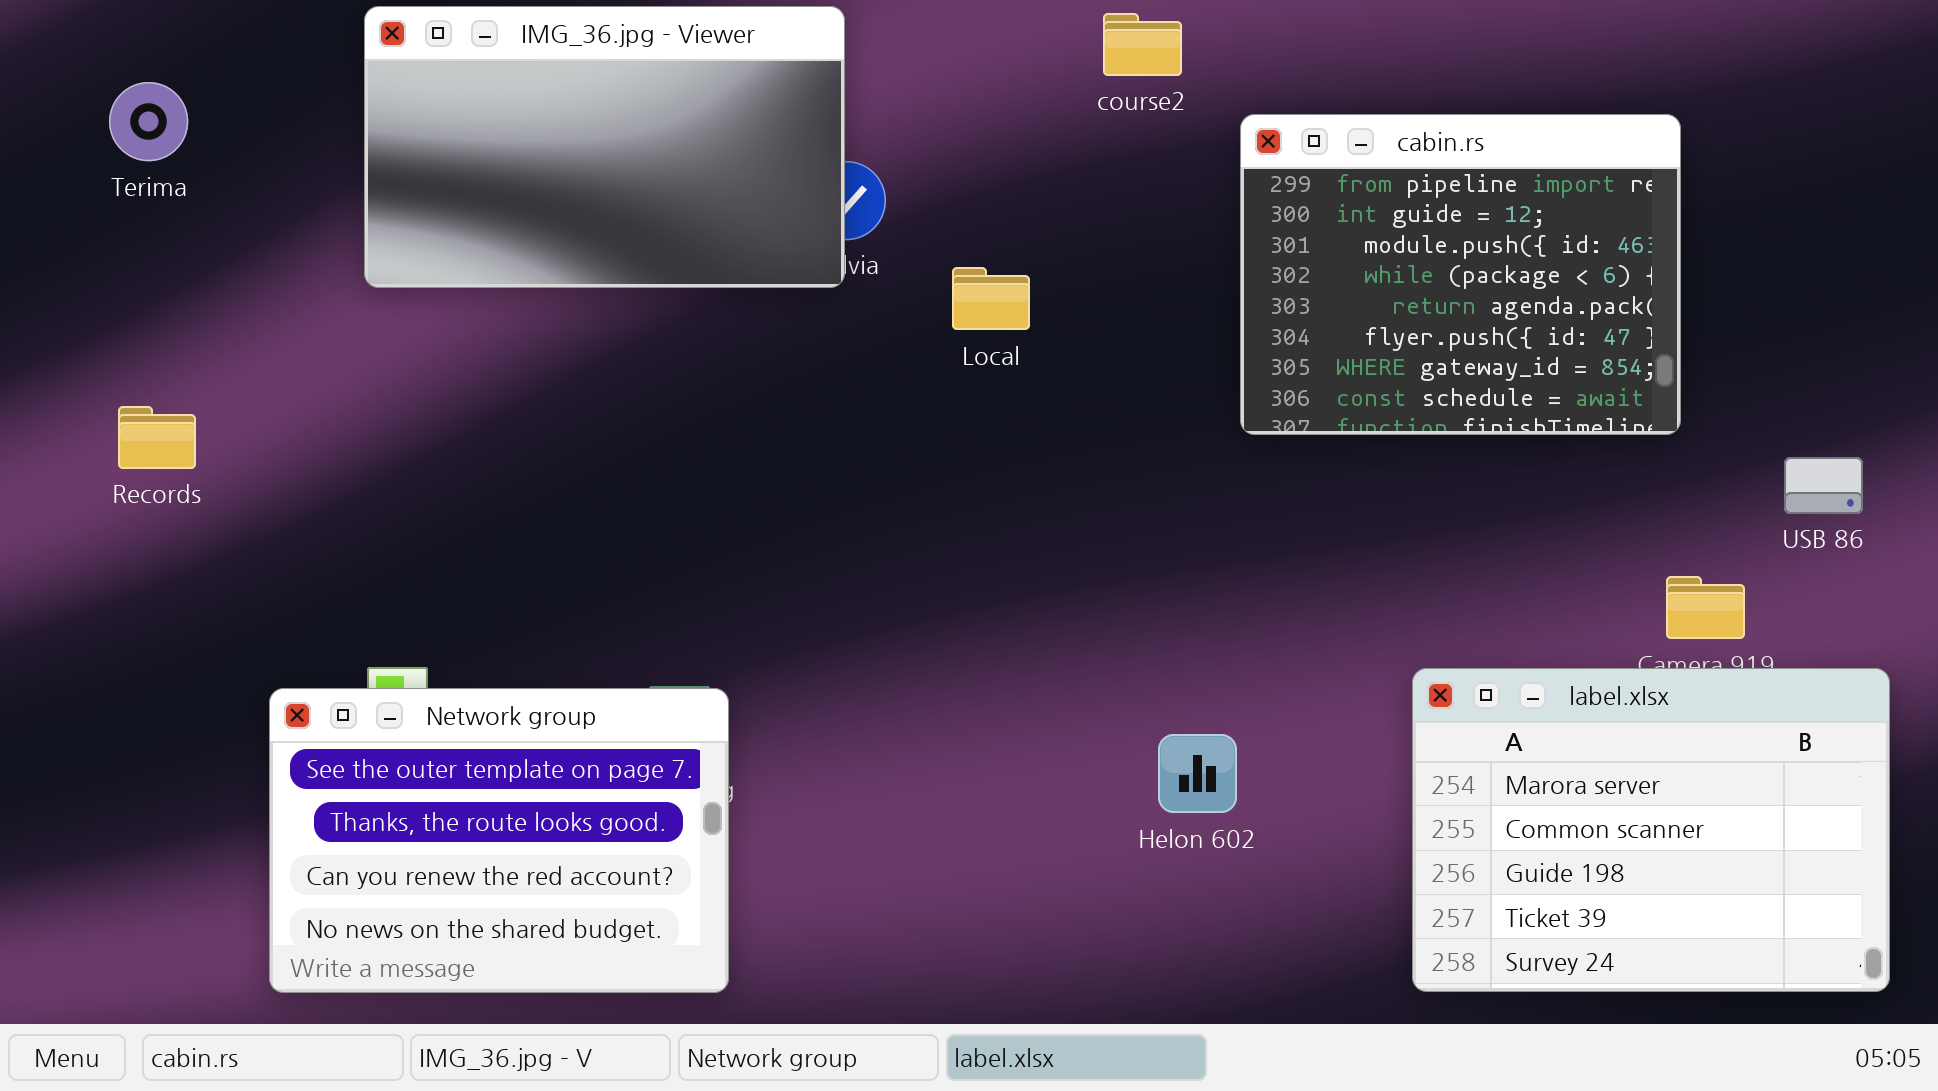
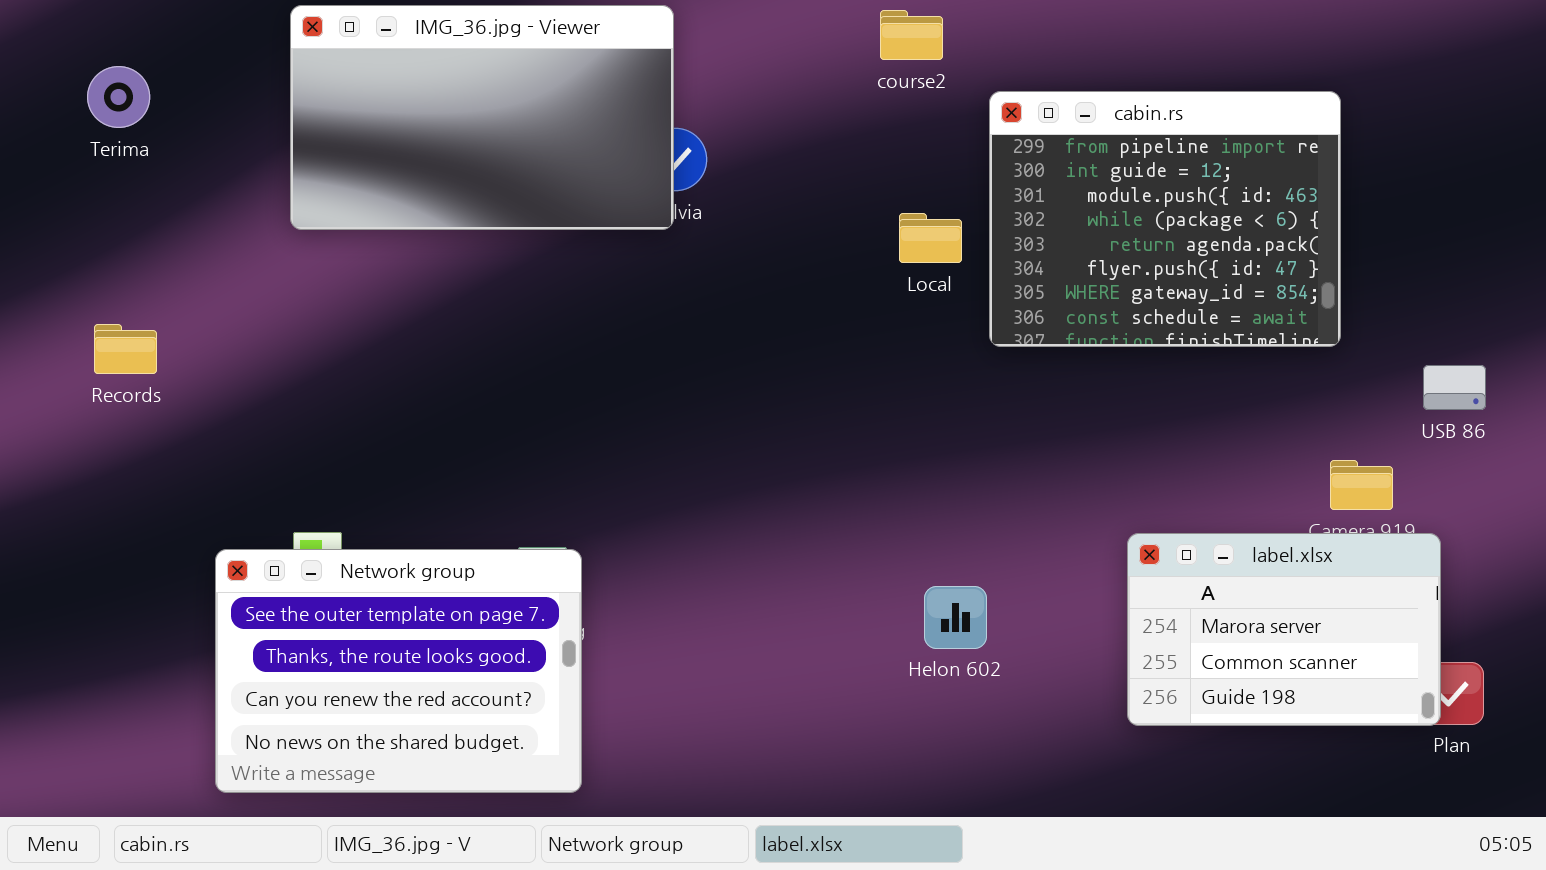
Local: [952,267,1030,330] -> [899,213,962,263], moved
label.xlsx: [1412,668,1890,992] -> [1127,533,1441,726], resized

